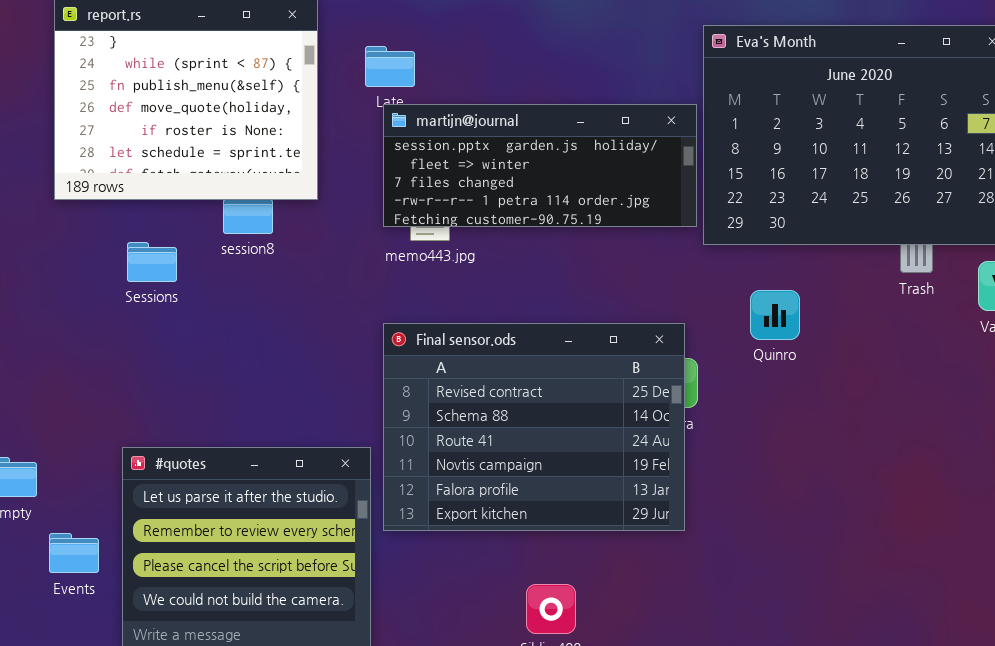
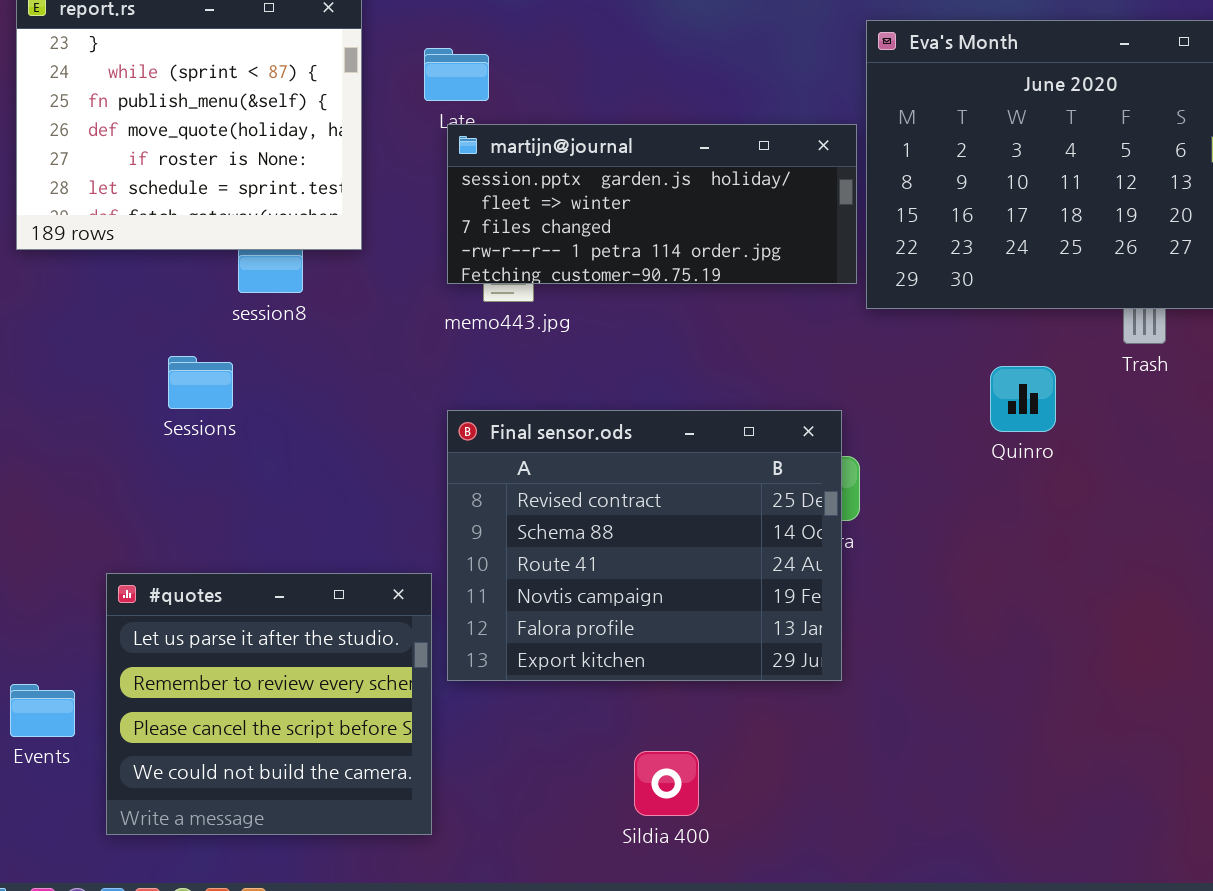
Sessions: [127,242,177,282] -> [168,356,233,409], moved
Quinro: [750,290,800,340] -> [990,366,1056,432], moved

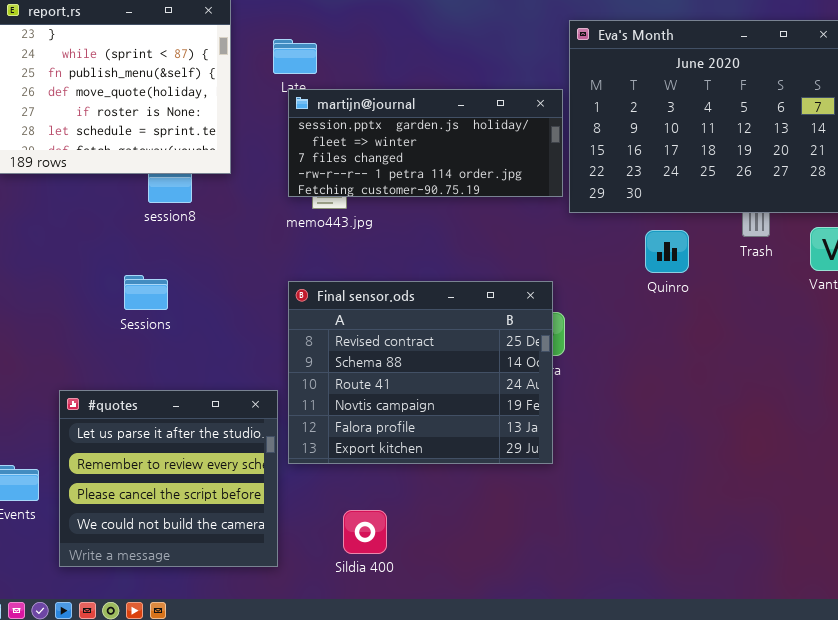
Sessions: [168,356,233,409] -> [124,275,168,310], moved
Quinro: [990,366,1056,432] -> [645,230,689,273], moved
Sildia 400: [634,751,699,816] -> [343,510,387,554], moved

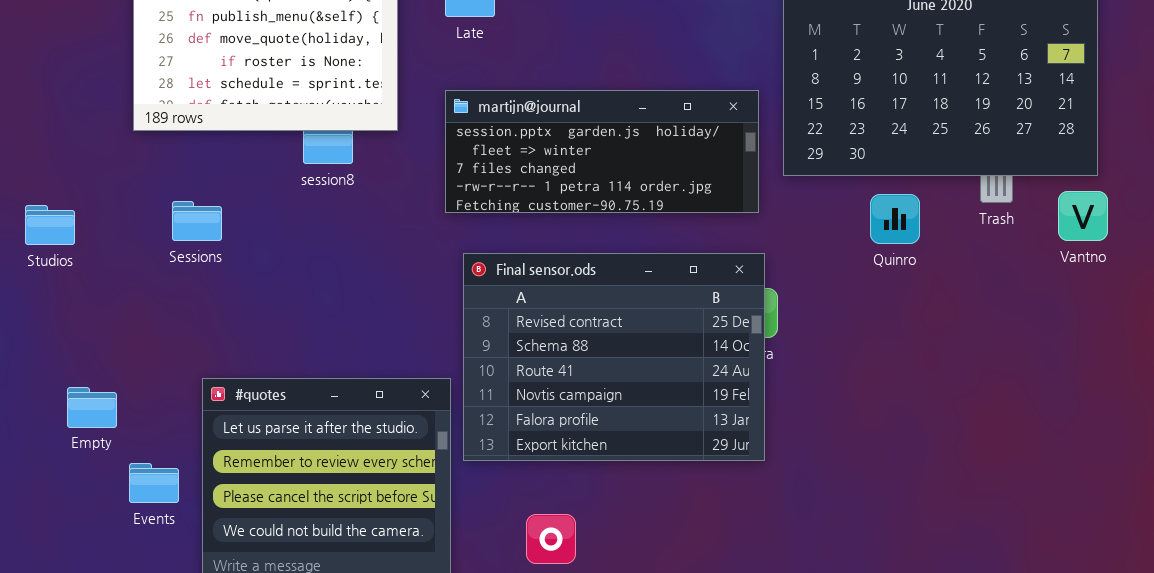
martijn@journal: [288,89,563,197] -> [445,90,759,213], moved
Sessions: [124,275,168,310] -> [172,201,222,241], moved

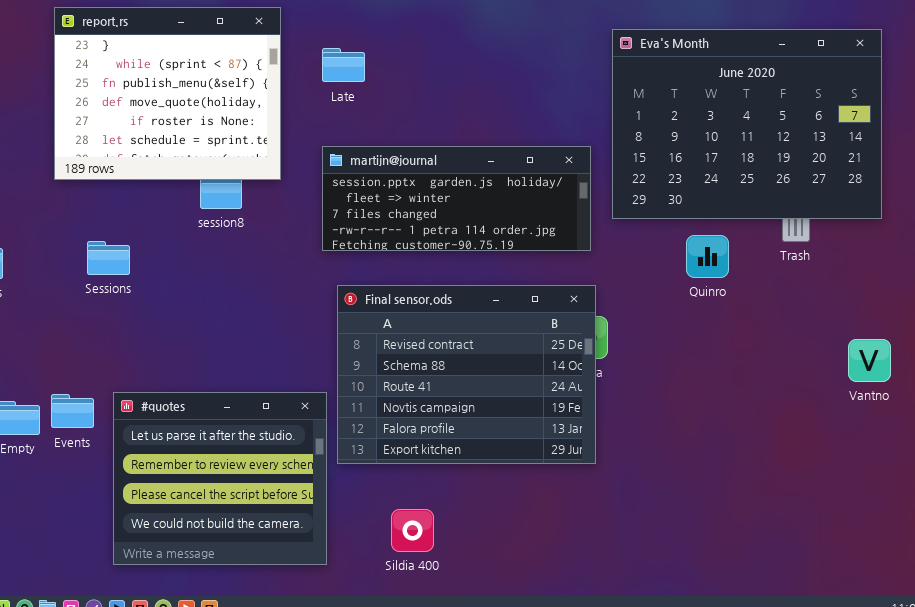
Vantno: [1058,191,1108,241] -> [848,339,891,382], moved
Events: [129,463,179,503] -> [51,394,94,428], moved

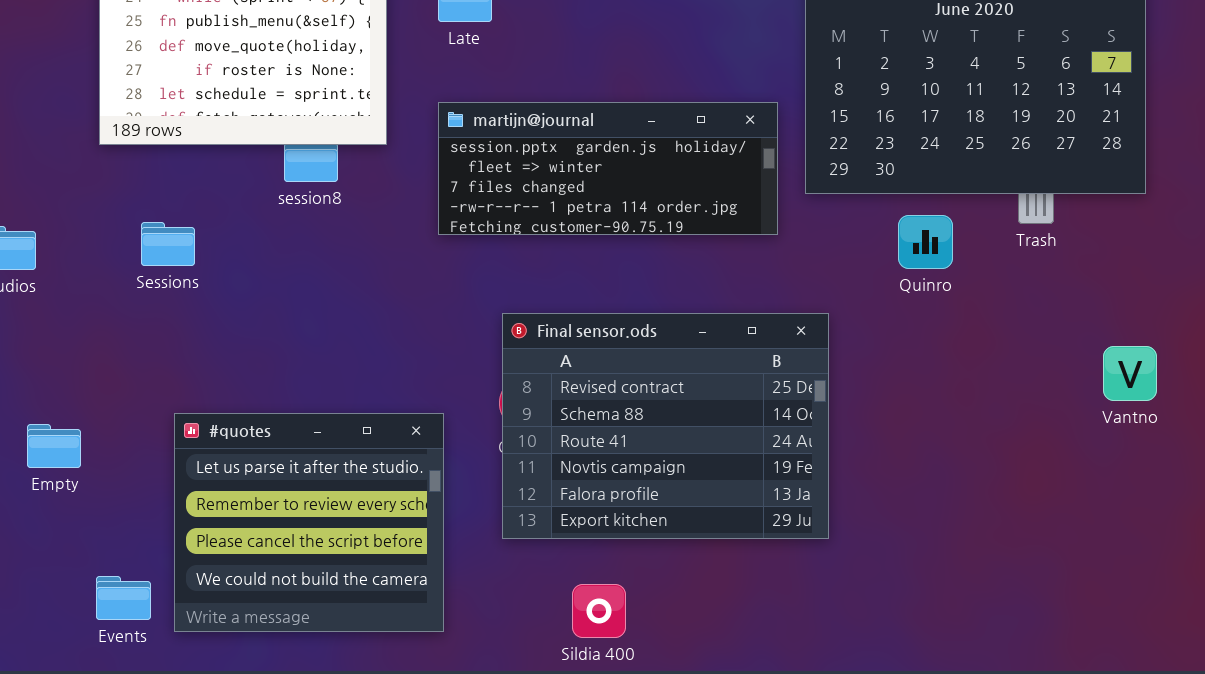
Final sensor.ods: [337,285,596,464] -> [502,313,829,539], moved
Events: [51,394,94,428] -> [96,576,151,620], moved
Sildia 400: [391,509,434,552] -> [572,584,626,638], moved

